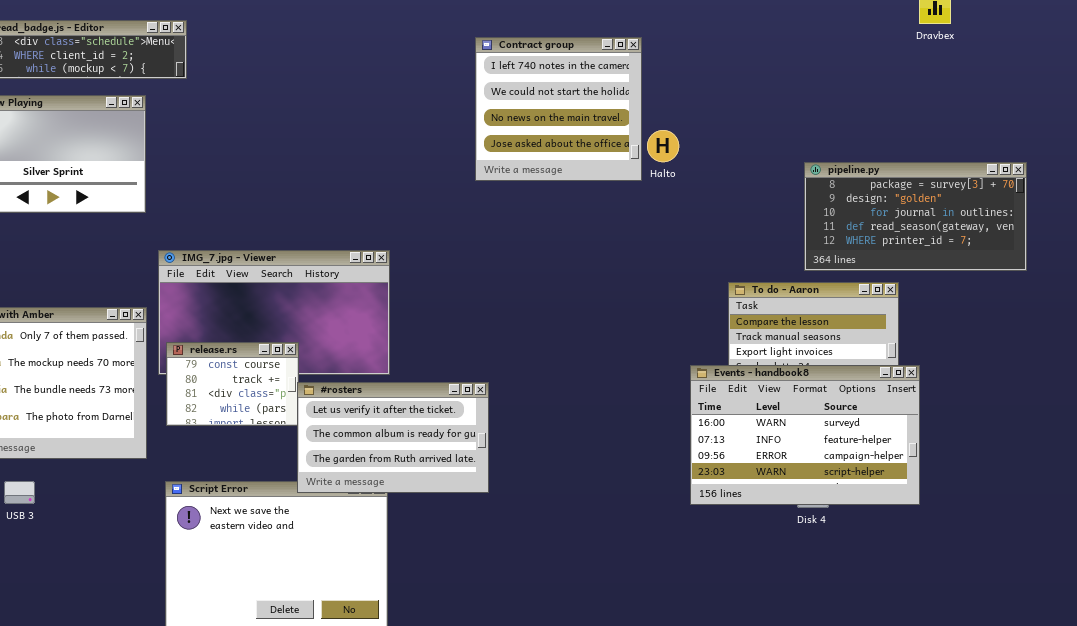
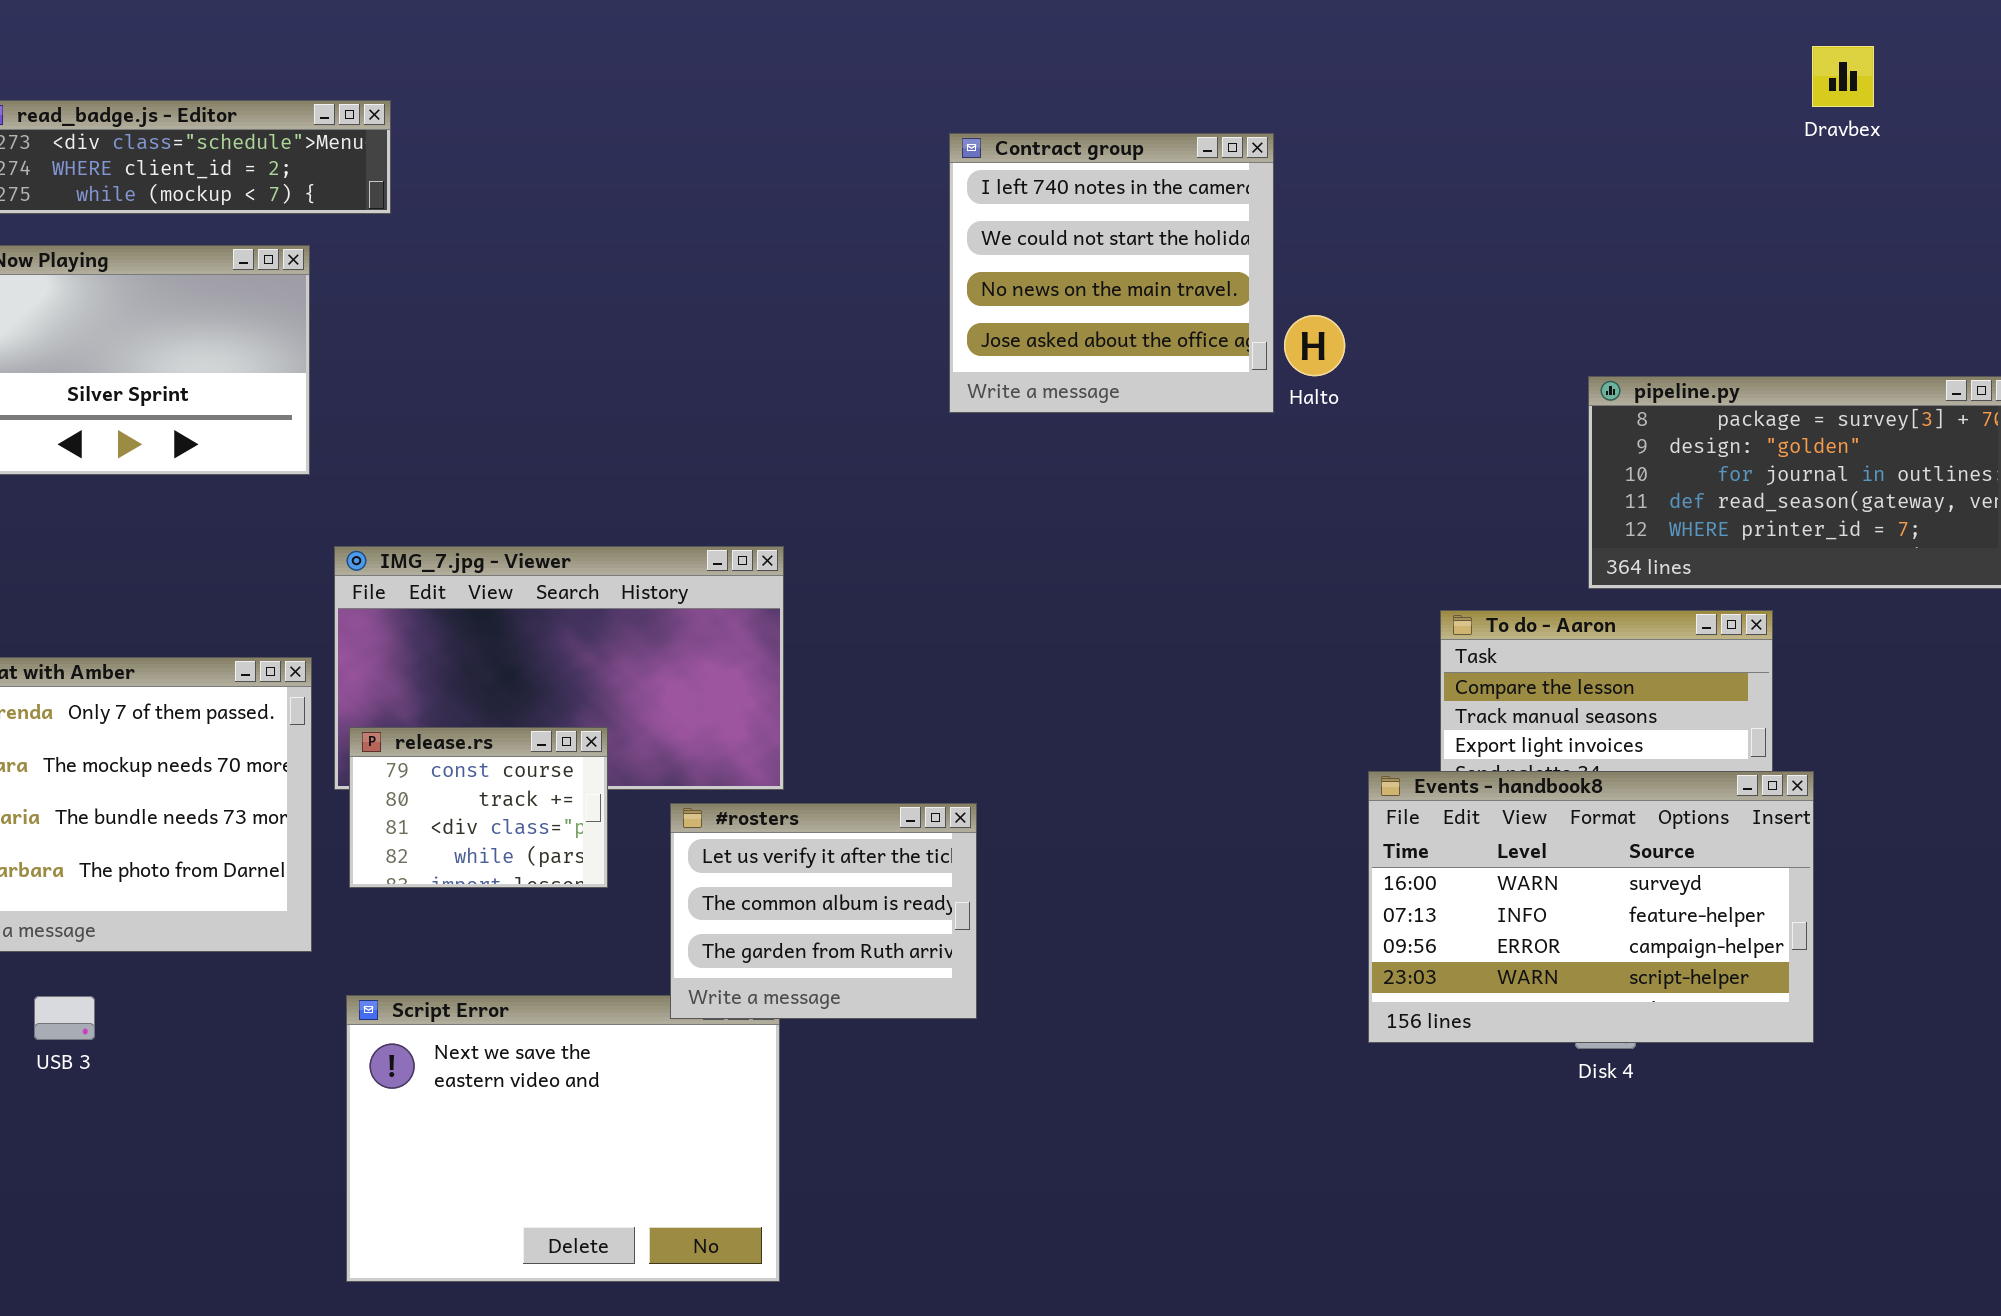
#rosters: [297,382,489,493] -> [670,803,977,1019], resized

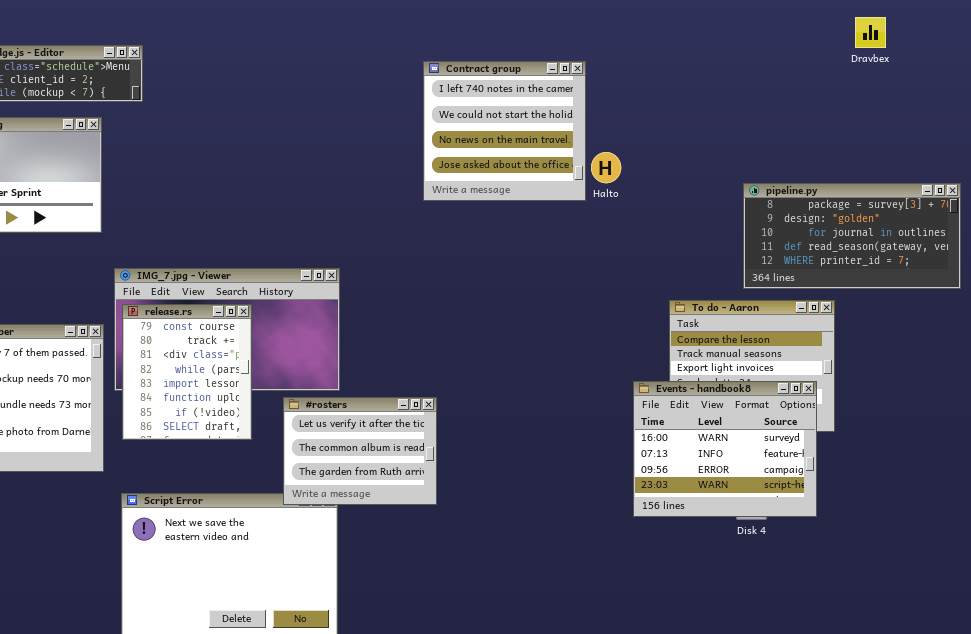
release.rs: [349,727,608,888] -> [122,304,252,440], resized
Events - handbook8: [1368,771,1814,1043] -> [633,381,817,517], resized

